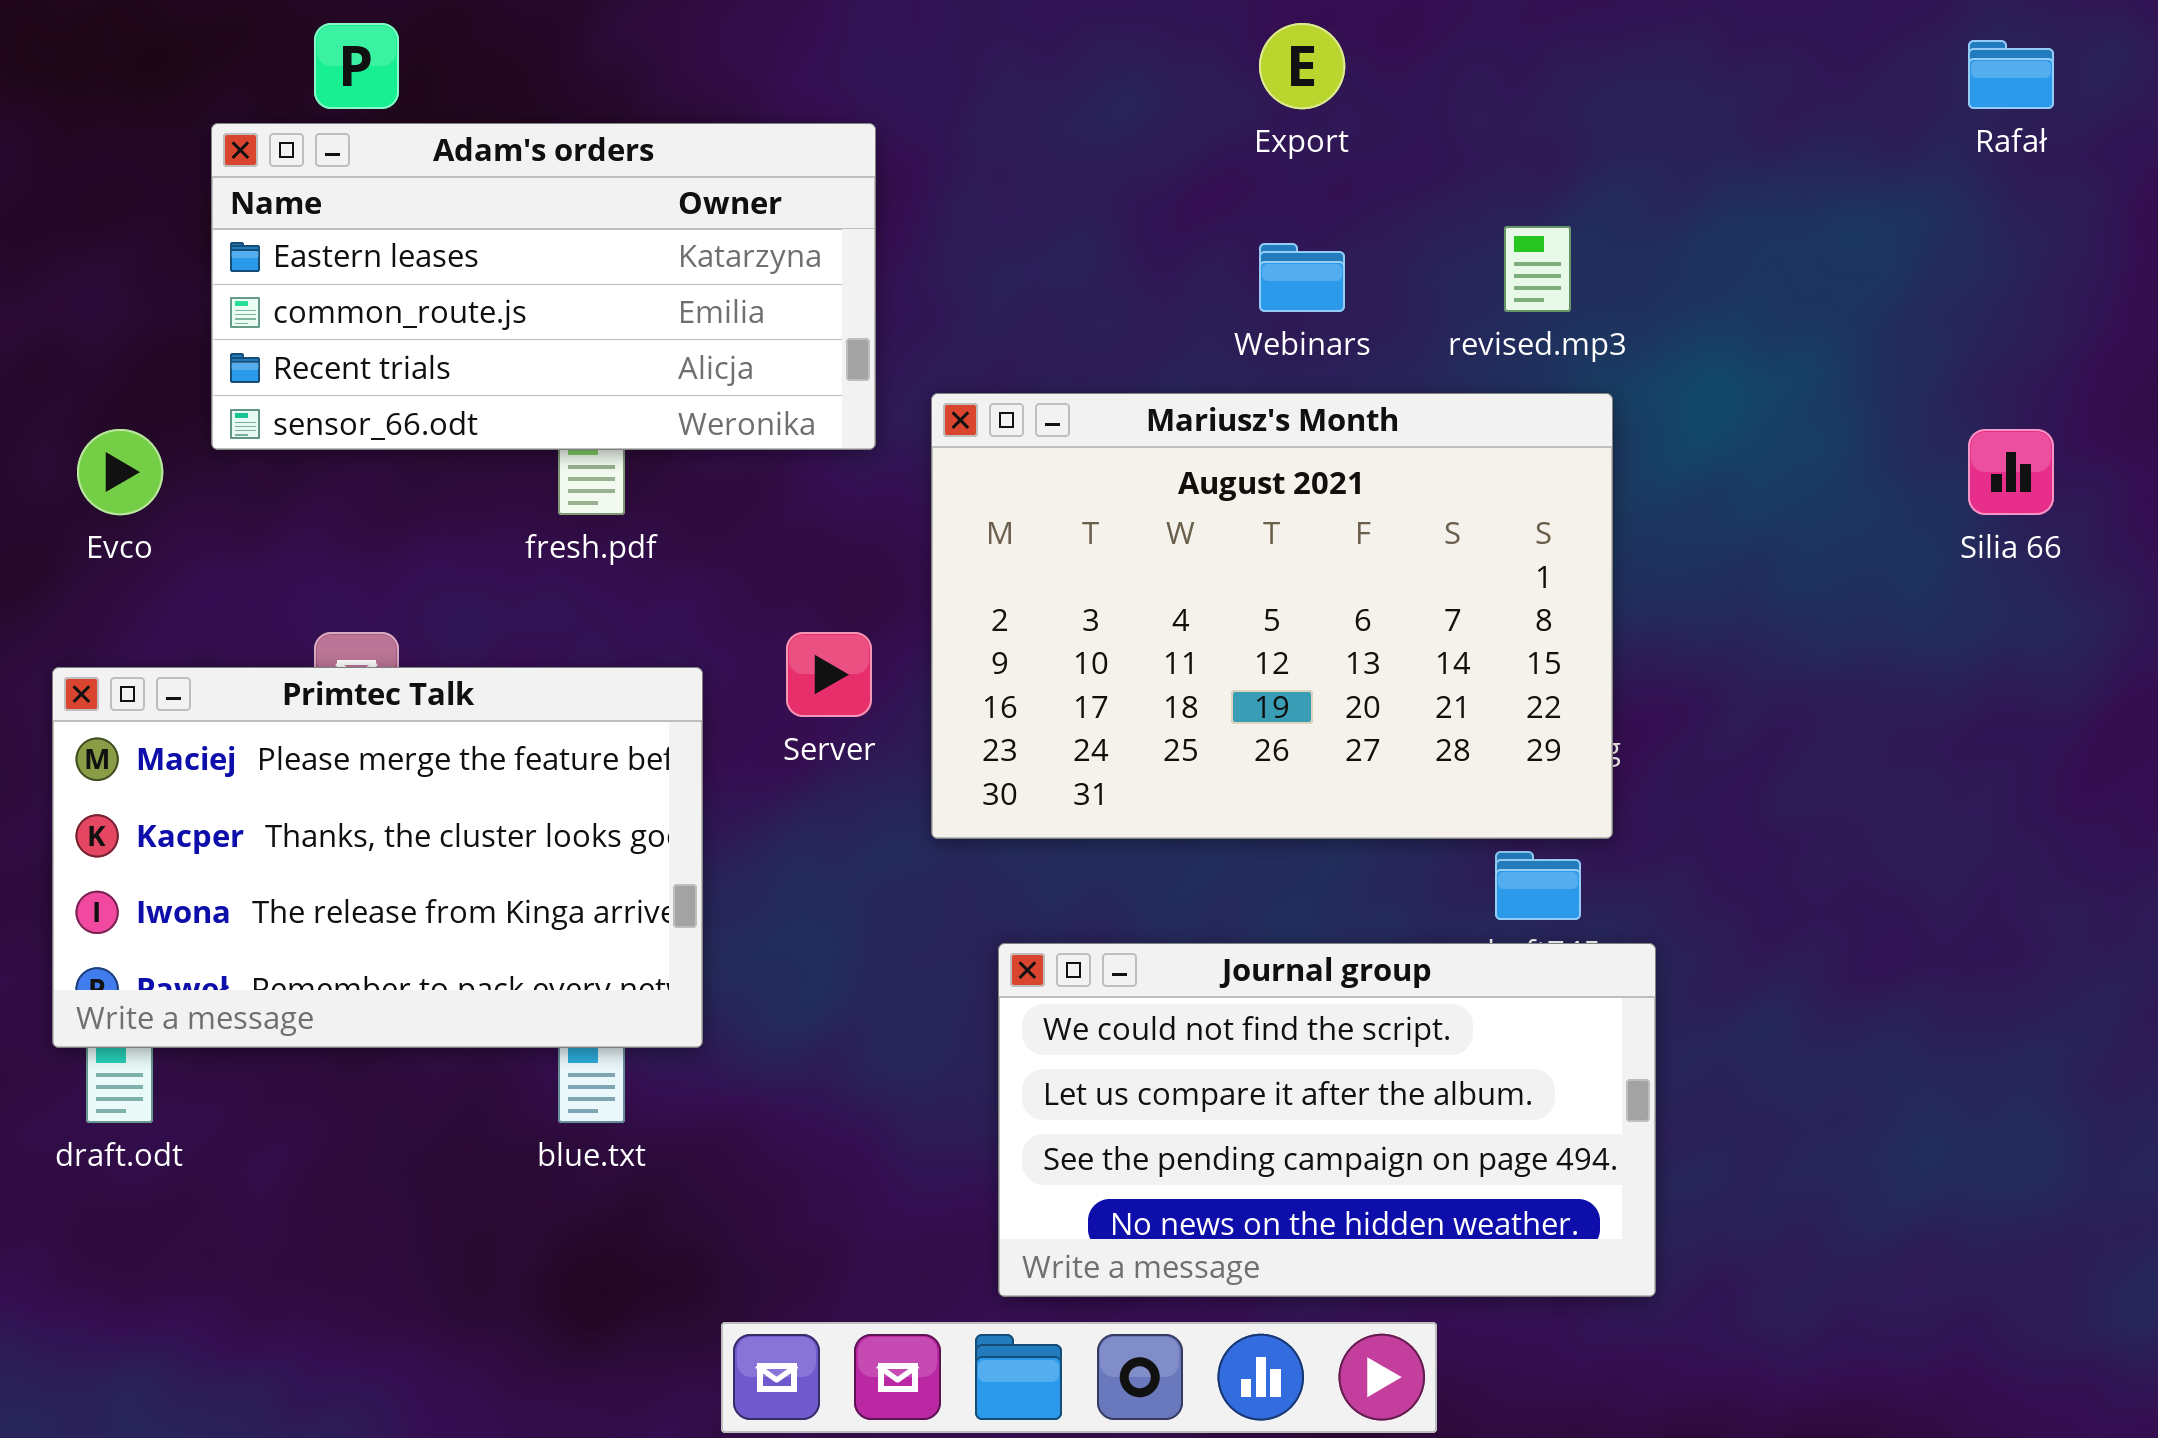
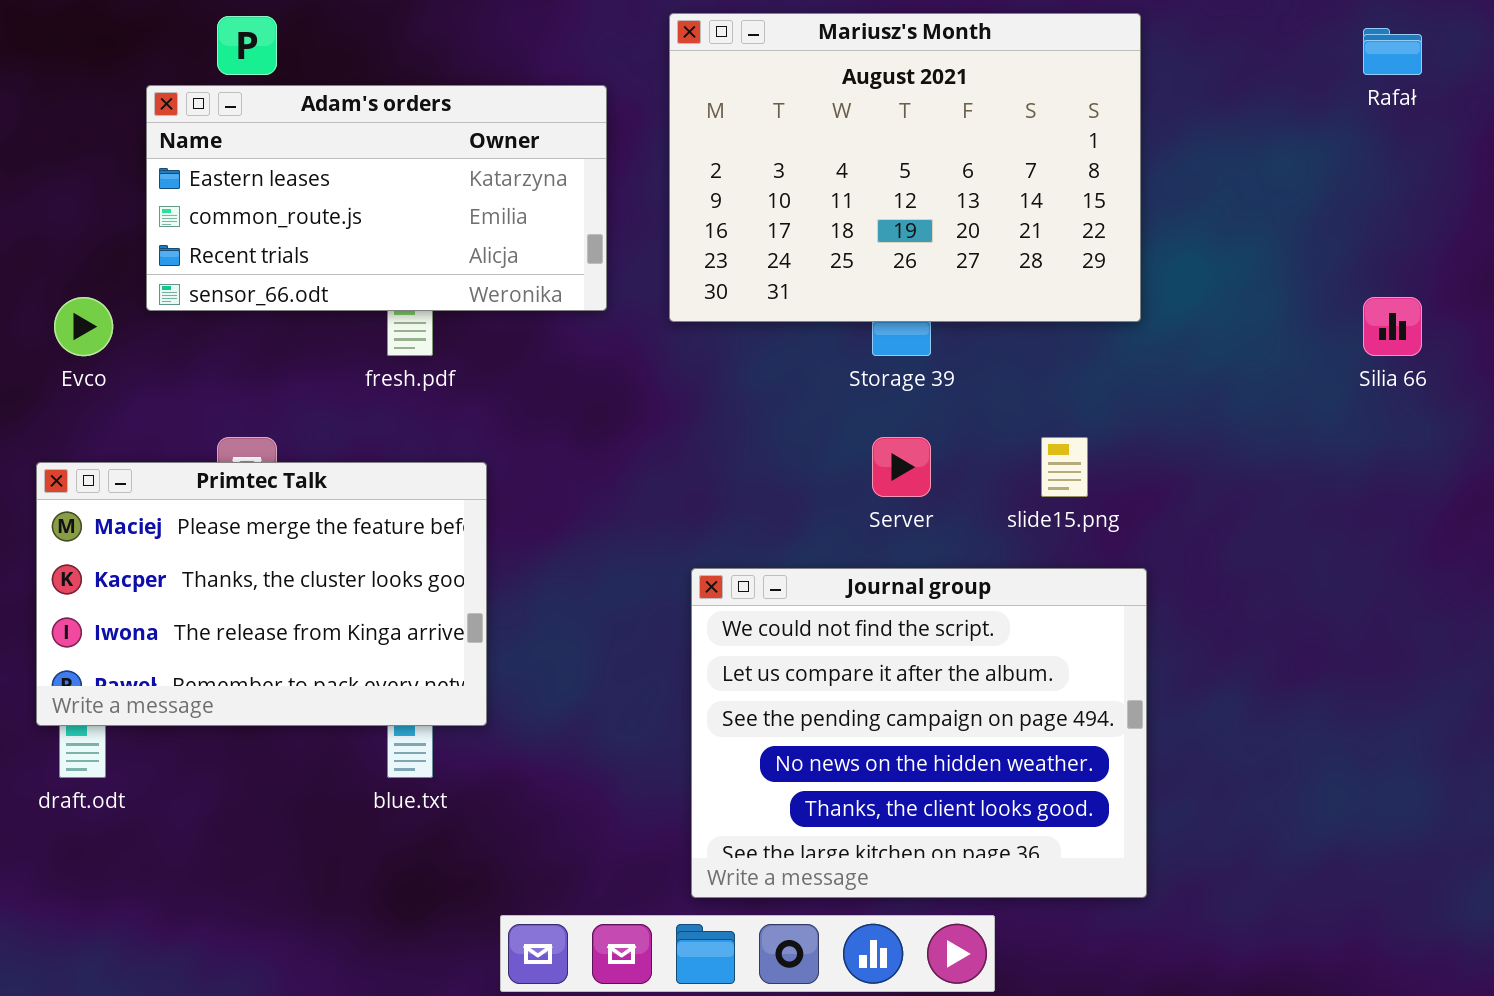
Mariusz's Month: [931,393,1613,839] -> [669,13,1141,322], moved
Server: [786,632,872,717] -> [872,437,931,497], moved
Journal group: [998,943,1656,1297] -> [691,568,1147,898], resized

